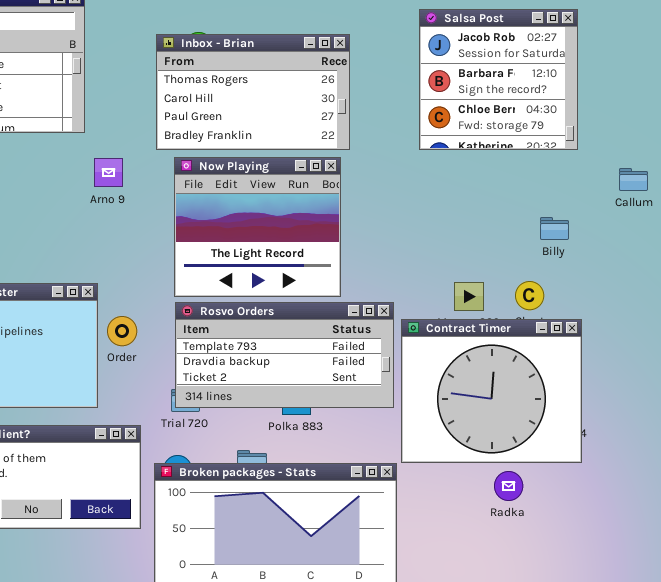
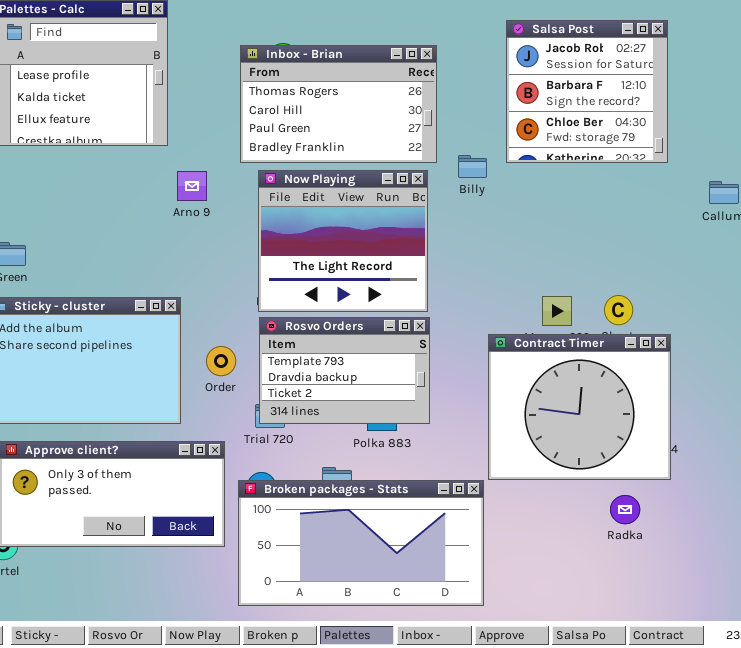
Billy: [540,217,569,240] -> [458,155,487,178], moved
Rosvo Orders: [175,302,394,408] -> [259,317,430,424], resized
Order: [107,316,137,346] -> [206,346,236,376], moved
Radka: [494,471,523,501] -> [610,495,640,524], moved

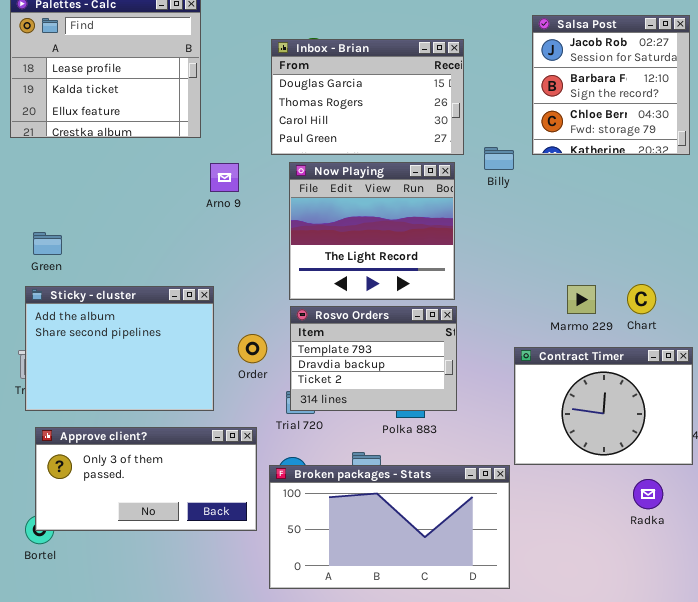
Inbox - Brian: [240,45,437,163] -> [271,39,464,155], scrolled up 1 row
Contract Timer: [488,334,671,480] -> [514,347,693,465], resized

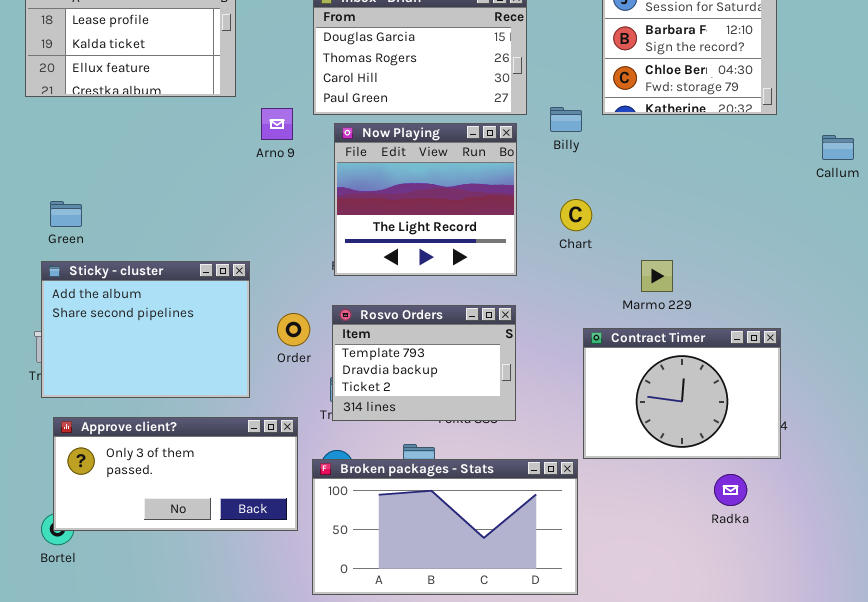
Arno 9: [210,163,239,192] -> [261,108,293,140], moved
Chart: [627,284,656,314] -> [560,199,592,231], moved
Rosvo Orders: [290,306,457,411] -> [332,305,516,421], moved

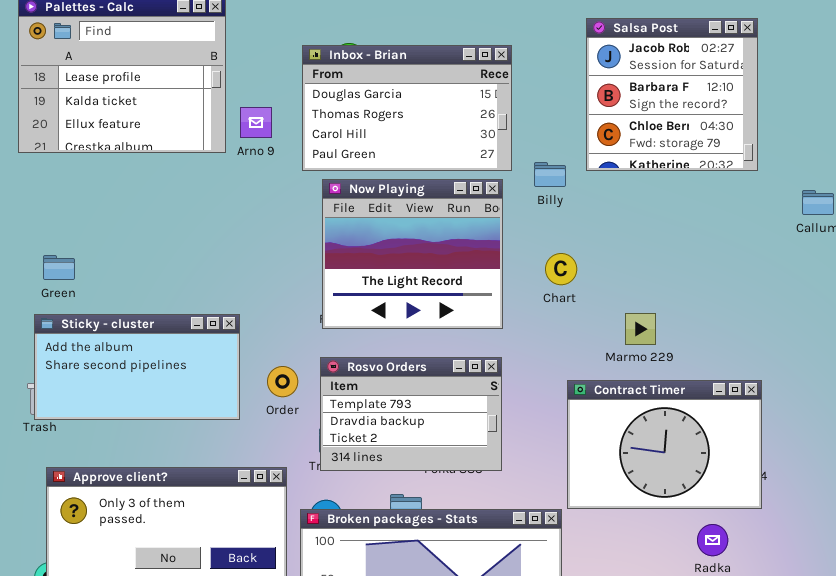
Arno 9: [261,108,293,140] -> [240,107,272,138], moved
Sticky - cluster: [41,261,250,398] -> [34,314,240,420], resized

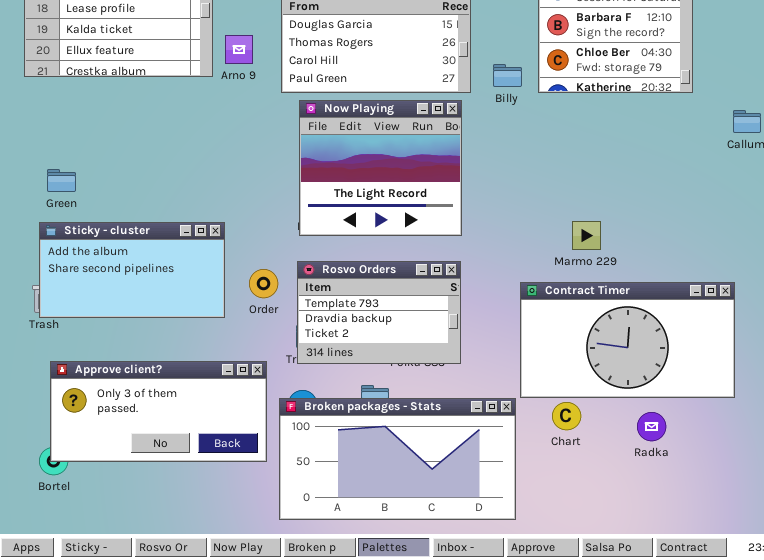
Billy: [534,162,566,187] -> [493,64,522,87], moved
Chart: [545,253,577,285] -> [552,402,581,430], moved
Contract Timer: [567,380,762,509] -> [520,282,735,398], resized

